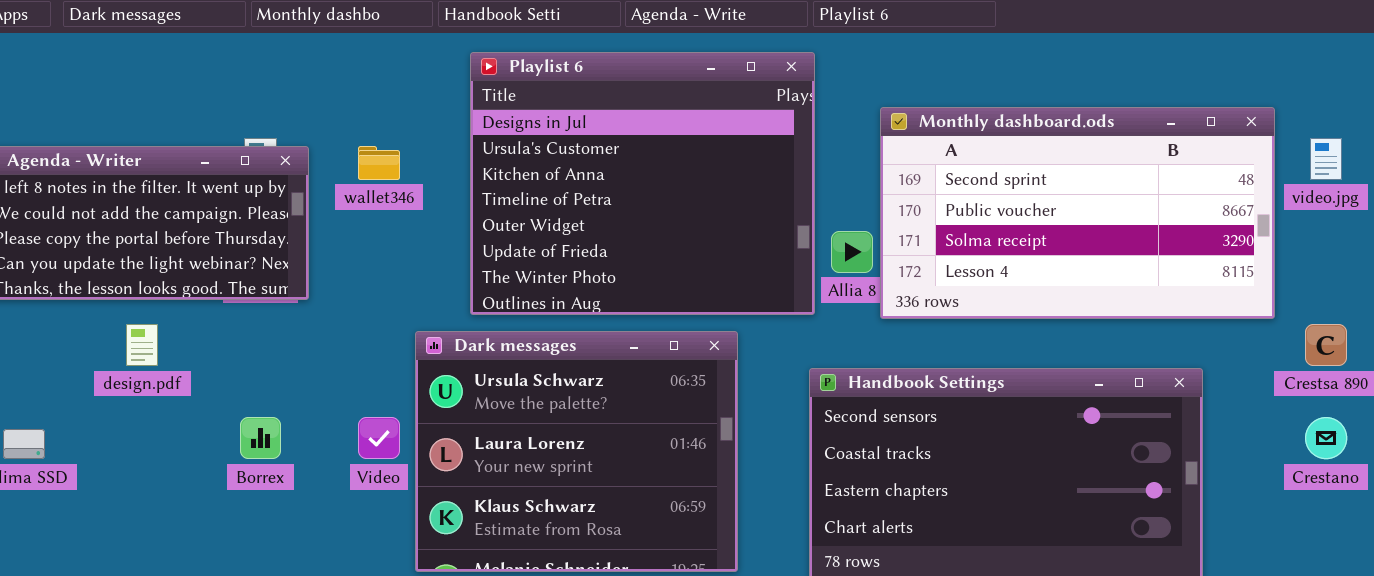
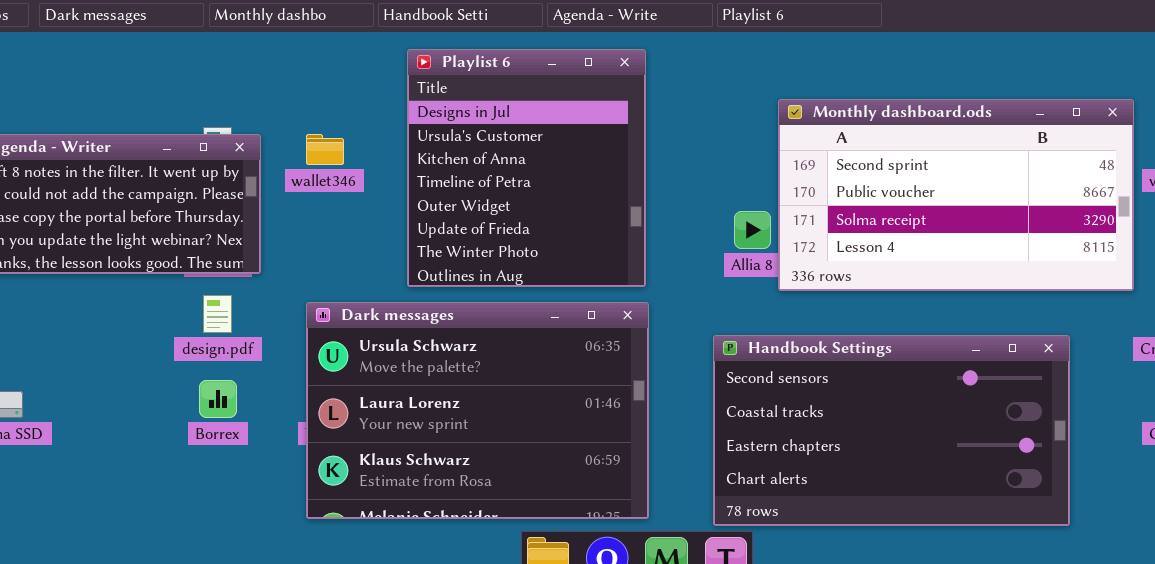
Playlist 6: [470,52,815,315] -> [407,49,646,287], resized
design.pdf: [126,324,158,366] -> [203,295,232,333], moved
Dark messages: [415,331,738,572] -> [306,302,649,519], resized

